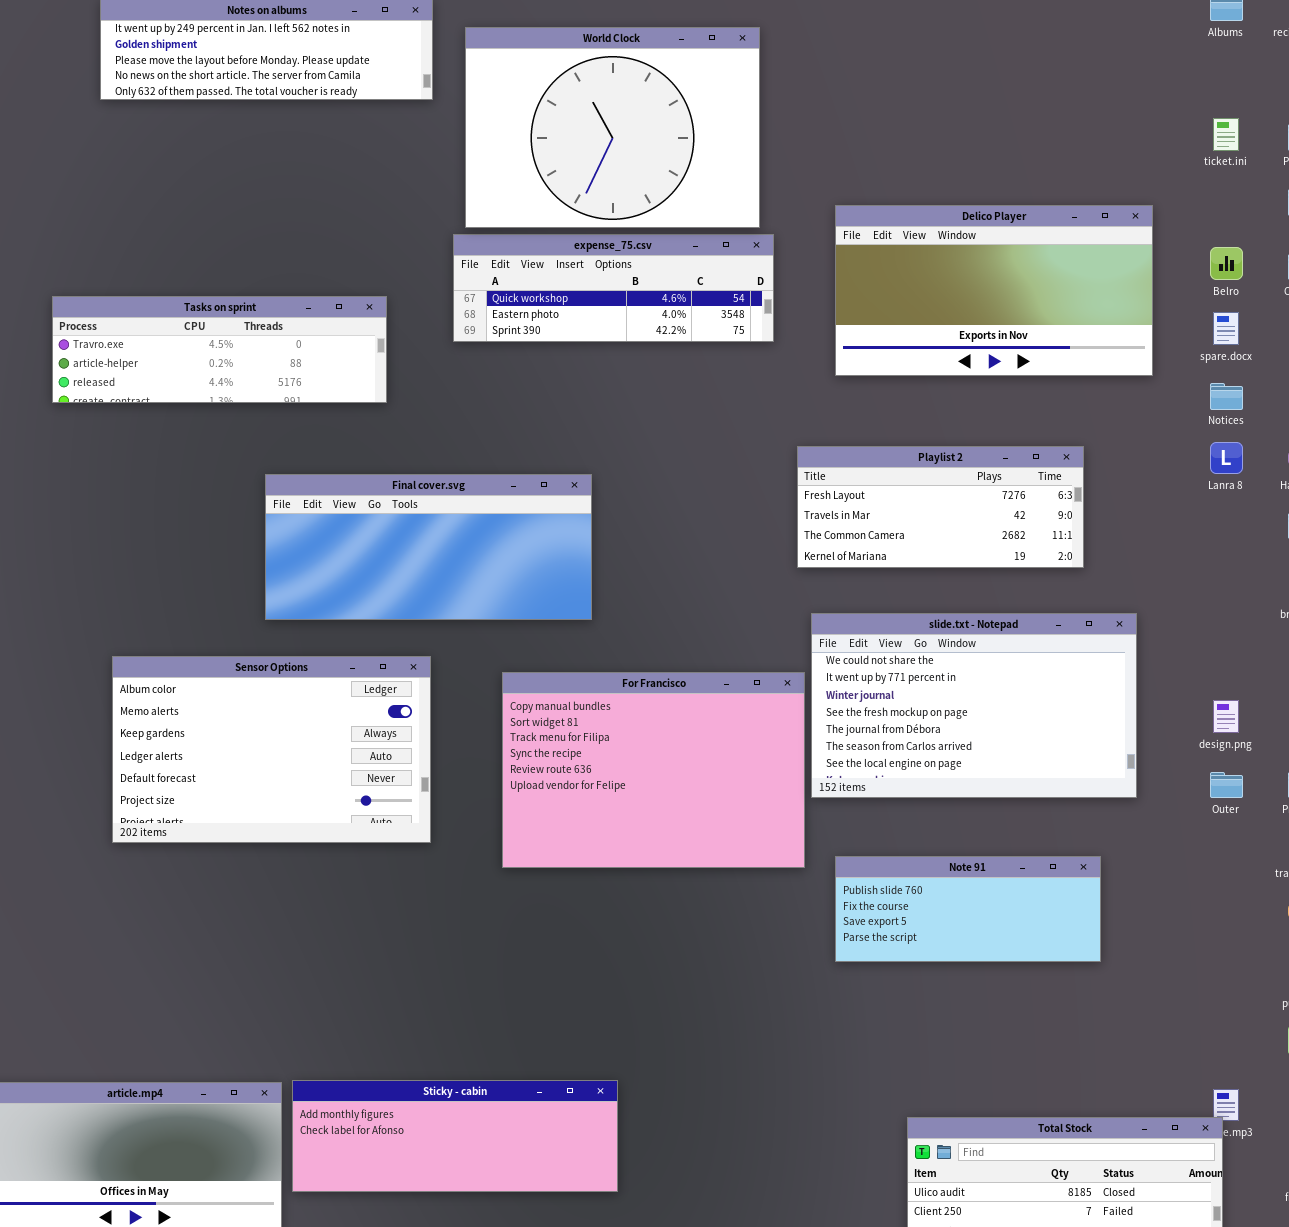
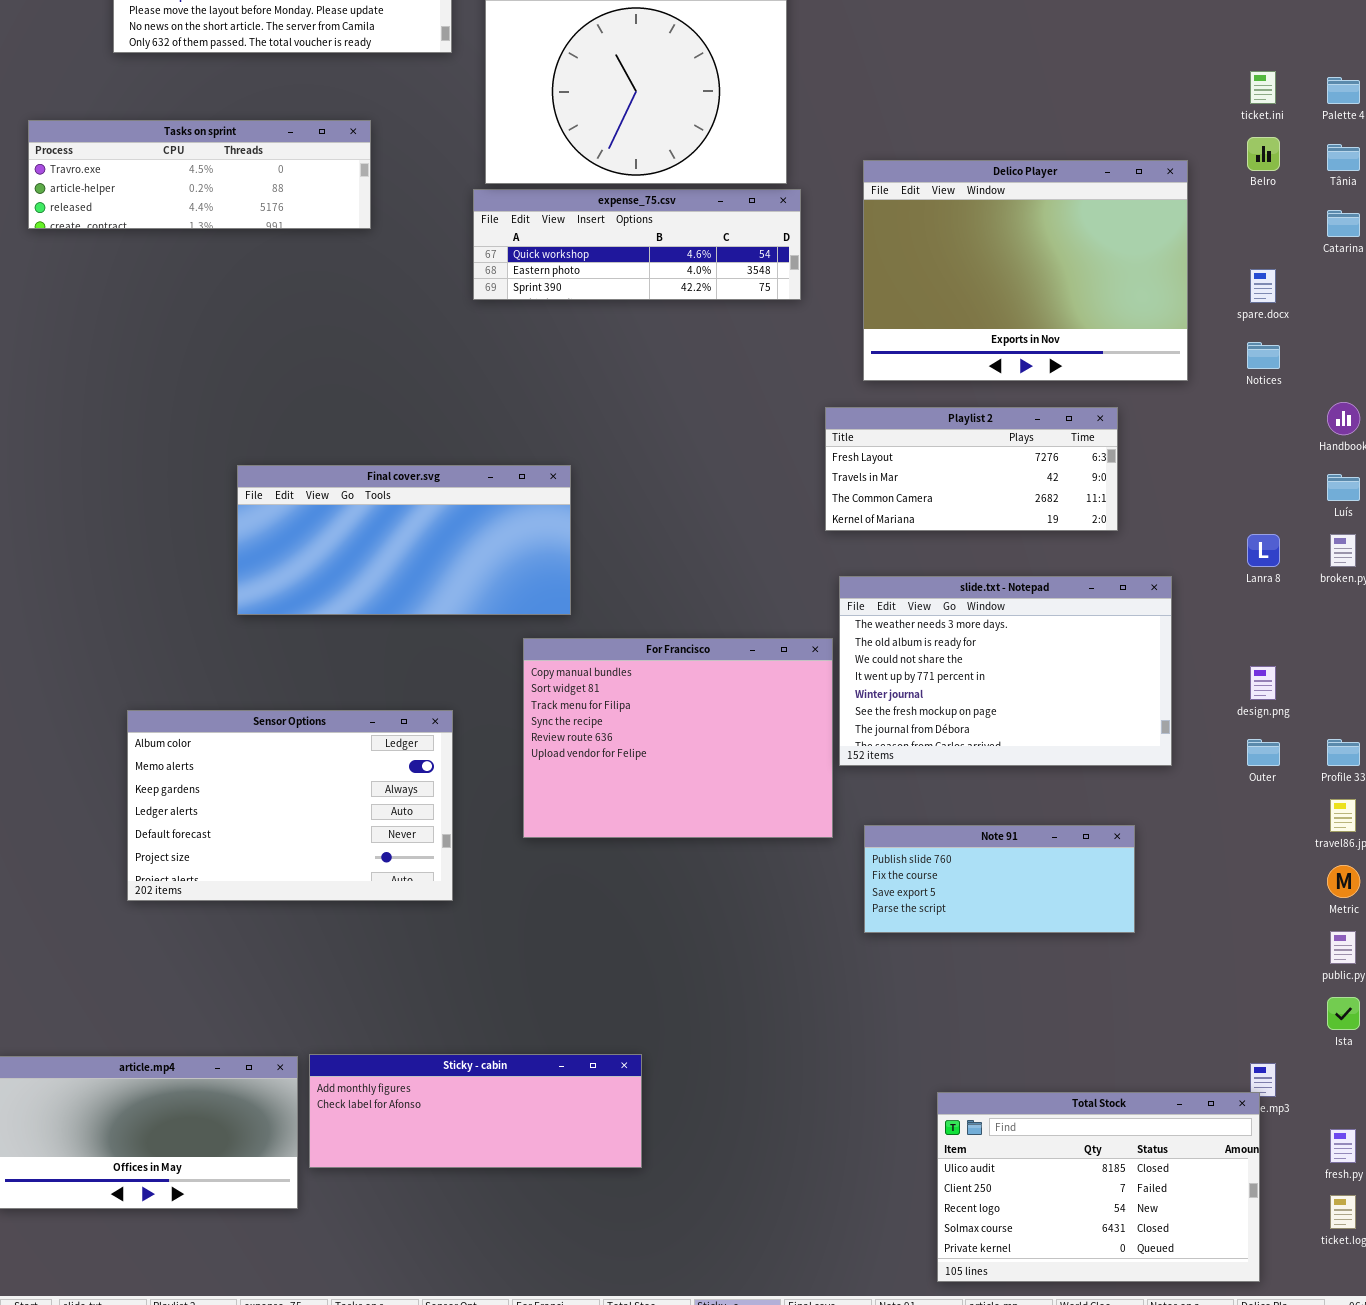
Delico Player: [835,205,1153,376] -> [863,160,1188,381], resized
Belro: [1210,247,1243,280] -> [1247,137,1280,171], moved
Tasks on sprint: [52,296,387,403] -> [28,120,371,229], moved
Lanra 8: [1210,442,1243,474] -> [1247,534,1280,567], moved
Final cover.svg: [265,474,592,620] -> [237,465,571,615], moved
slide.txt - Notepad: [811,613,1137,798] -> [839,576,1172,766], scrolled up 2 rows
Sensor Options: [112,656,431,843] -> [127,710,453,901], moved

